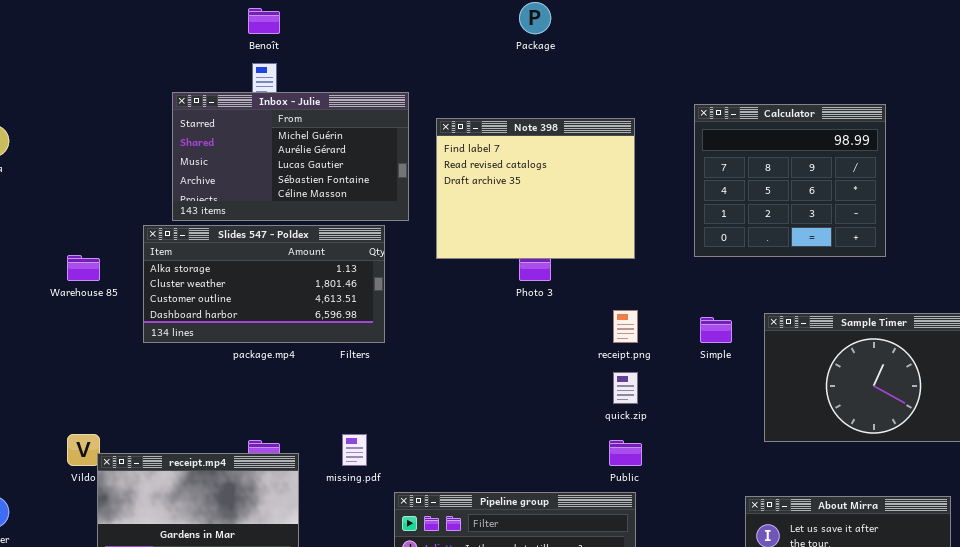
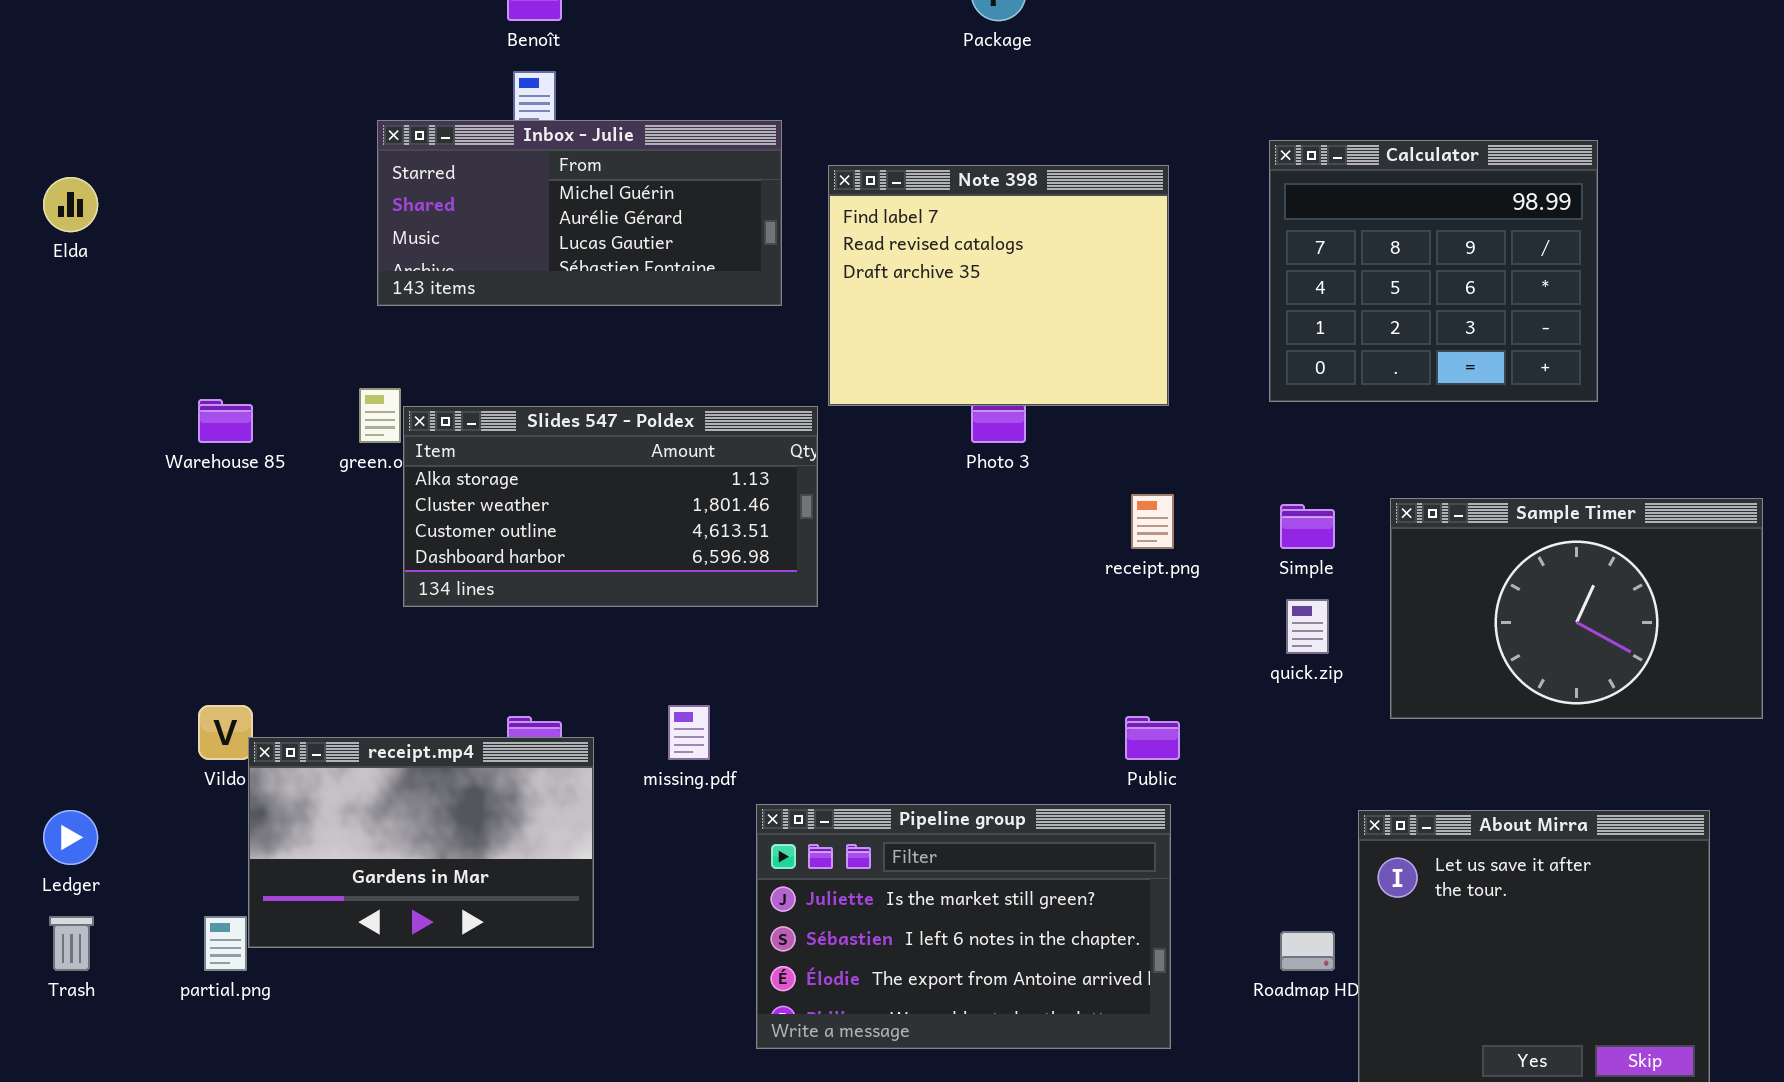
Inbox - Julie: [172,92,409,221] -> [377,120,782,306], resized
Slides 547 - Poldex: [143,225,385,343] -> [403,406,818,607], moved
quick.zip: [613,372,638,404] -> [1286,599,1329,654], moved

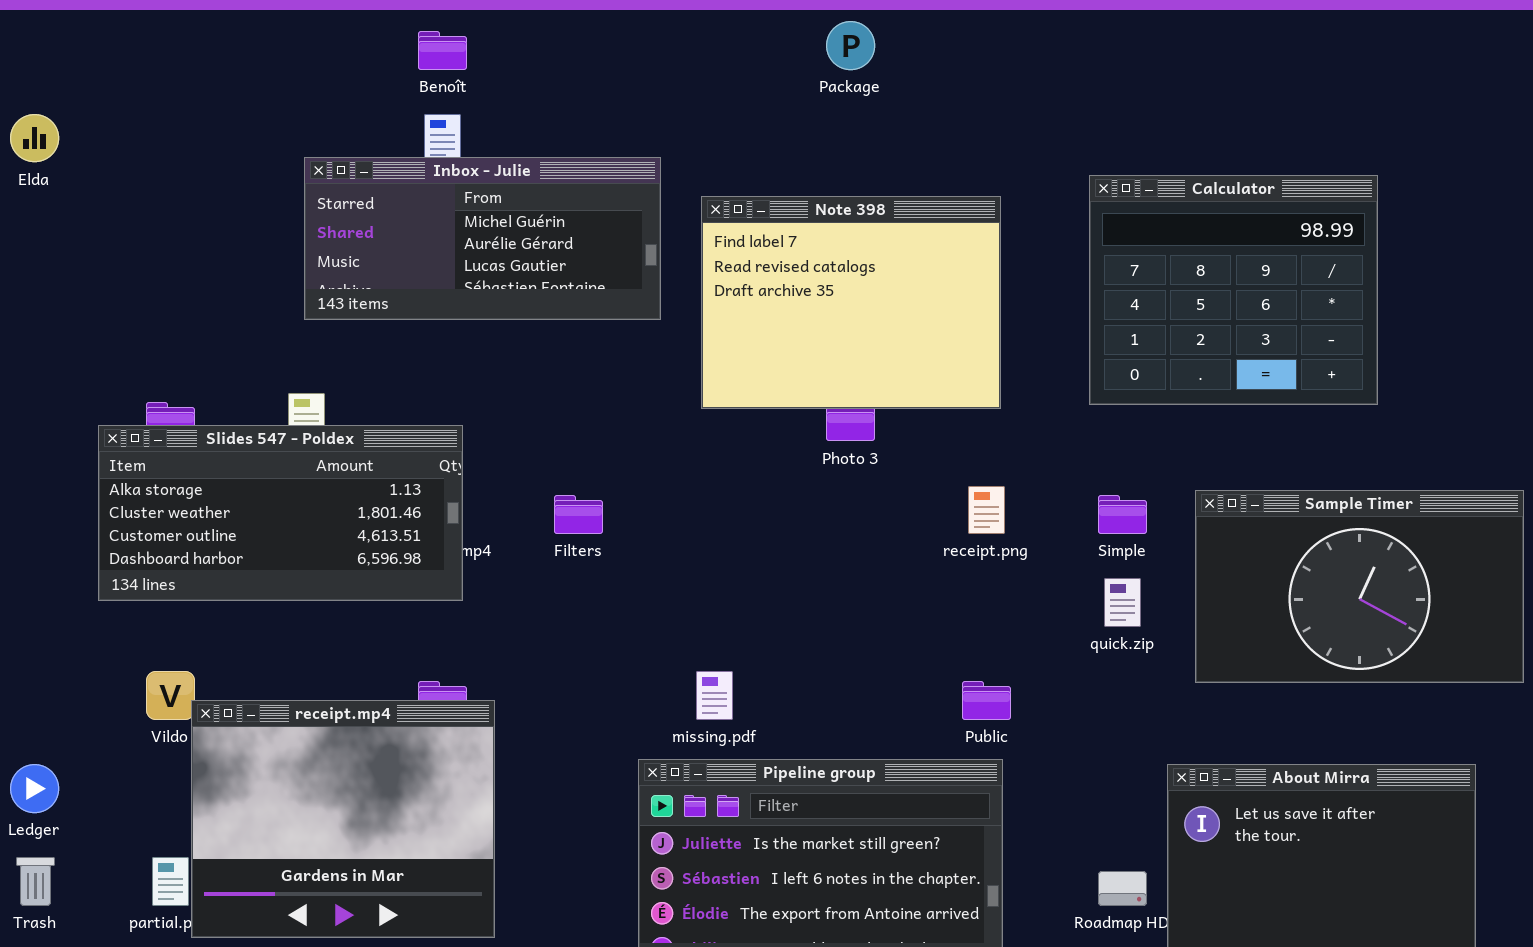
Elda: [43,177,98,232] -> [10,114,59,162], moved
Slides 547 - Poldex: [403,406,818,607] -> [98,425,463,601], moved
missing.pdf: [668,705,710,760] -> [696,671,733,720], moved
receipt.mp4: [248,737,594,948] -> [191,700,495,938], resized

